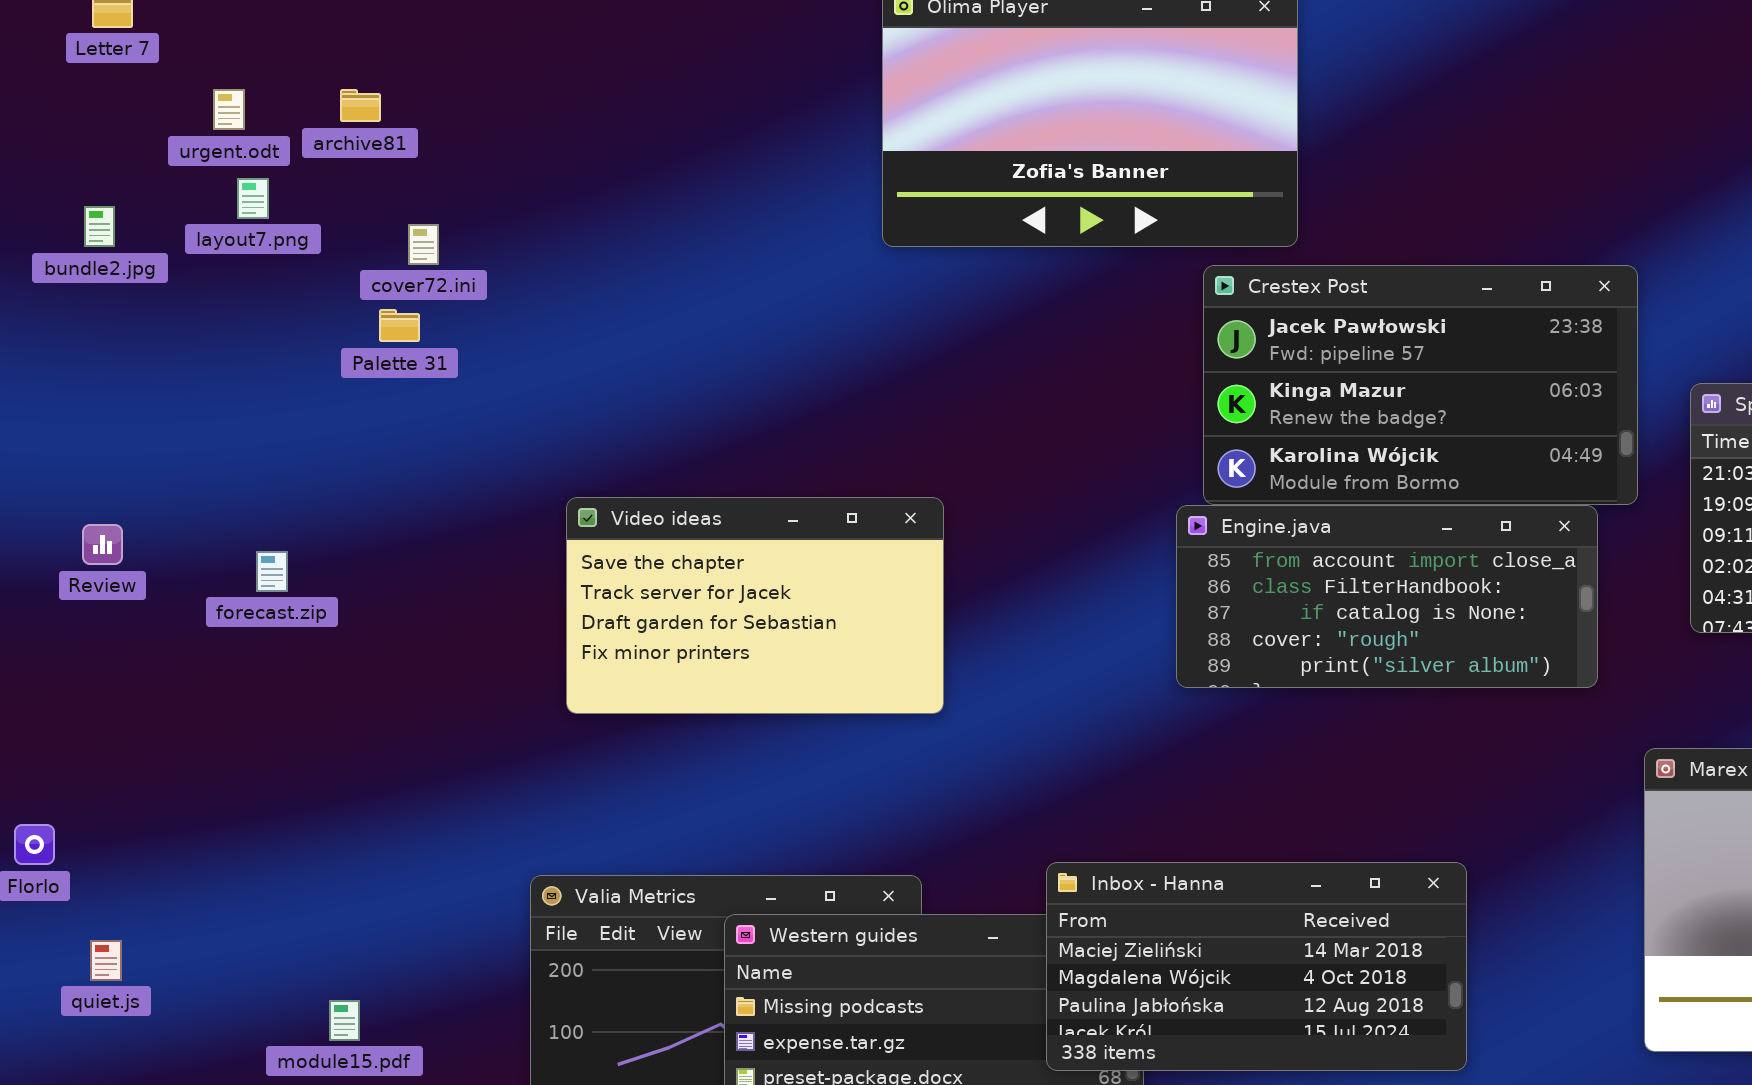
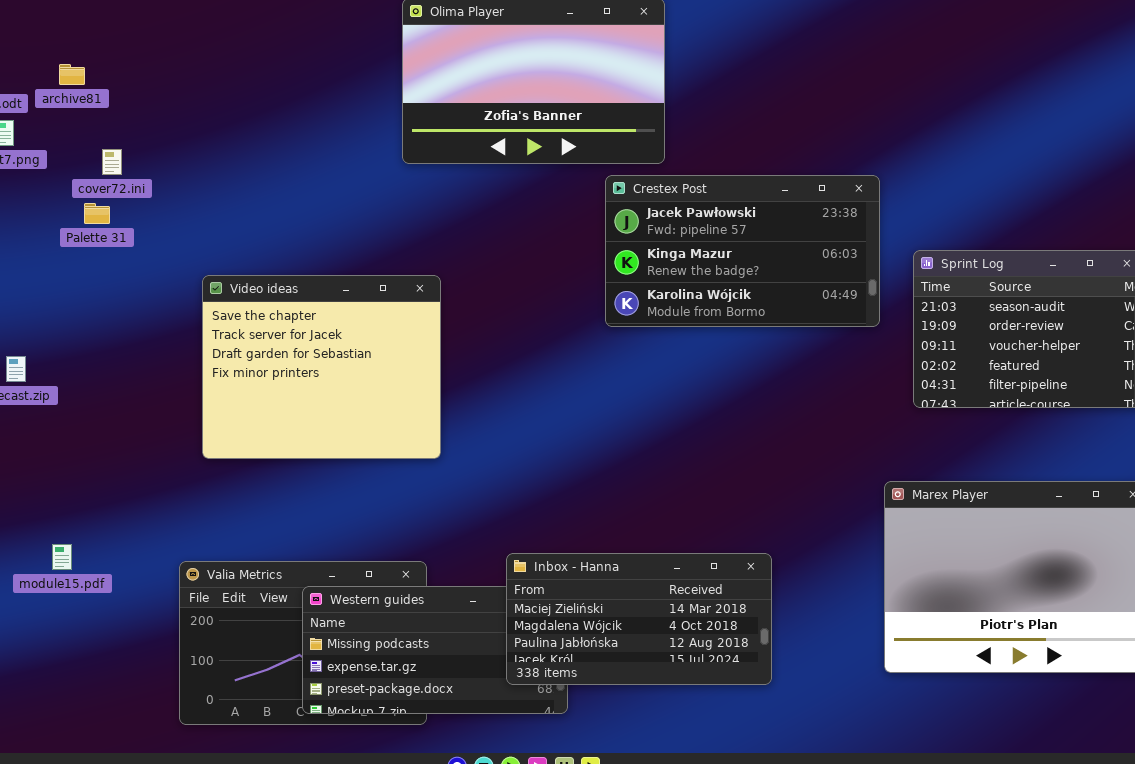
Video ideas: [566,497,944,714] -> [202,275,441,459], resized
Engine.java: [1176,505,1598,688] -> none, closed
module15.pdf: [329,1000,360,1041] -> [52,544,72,570], moved

